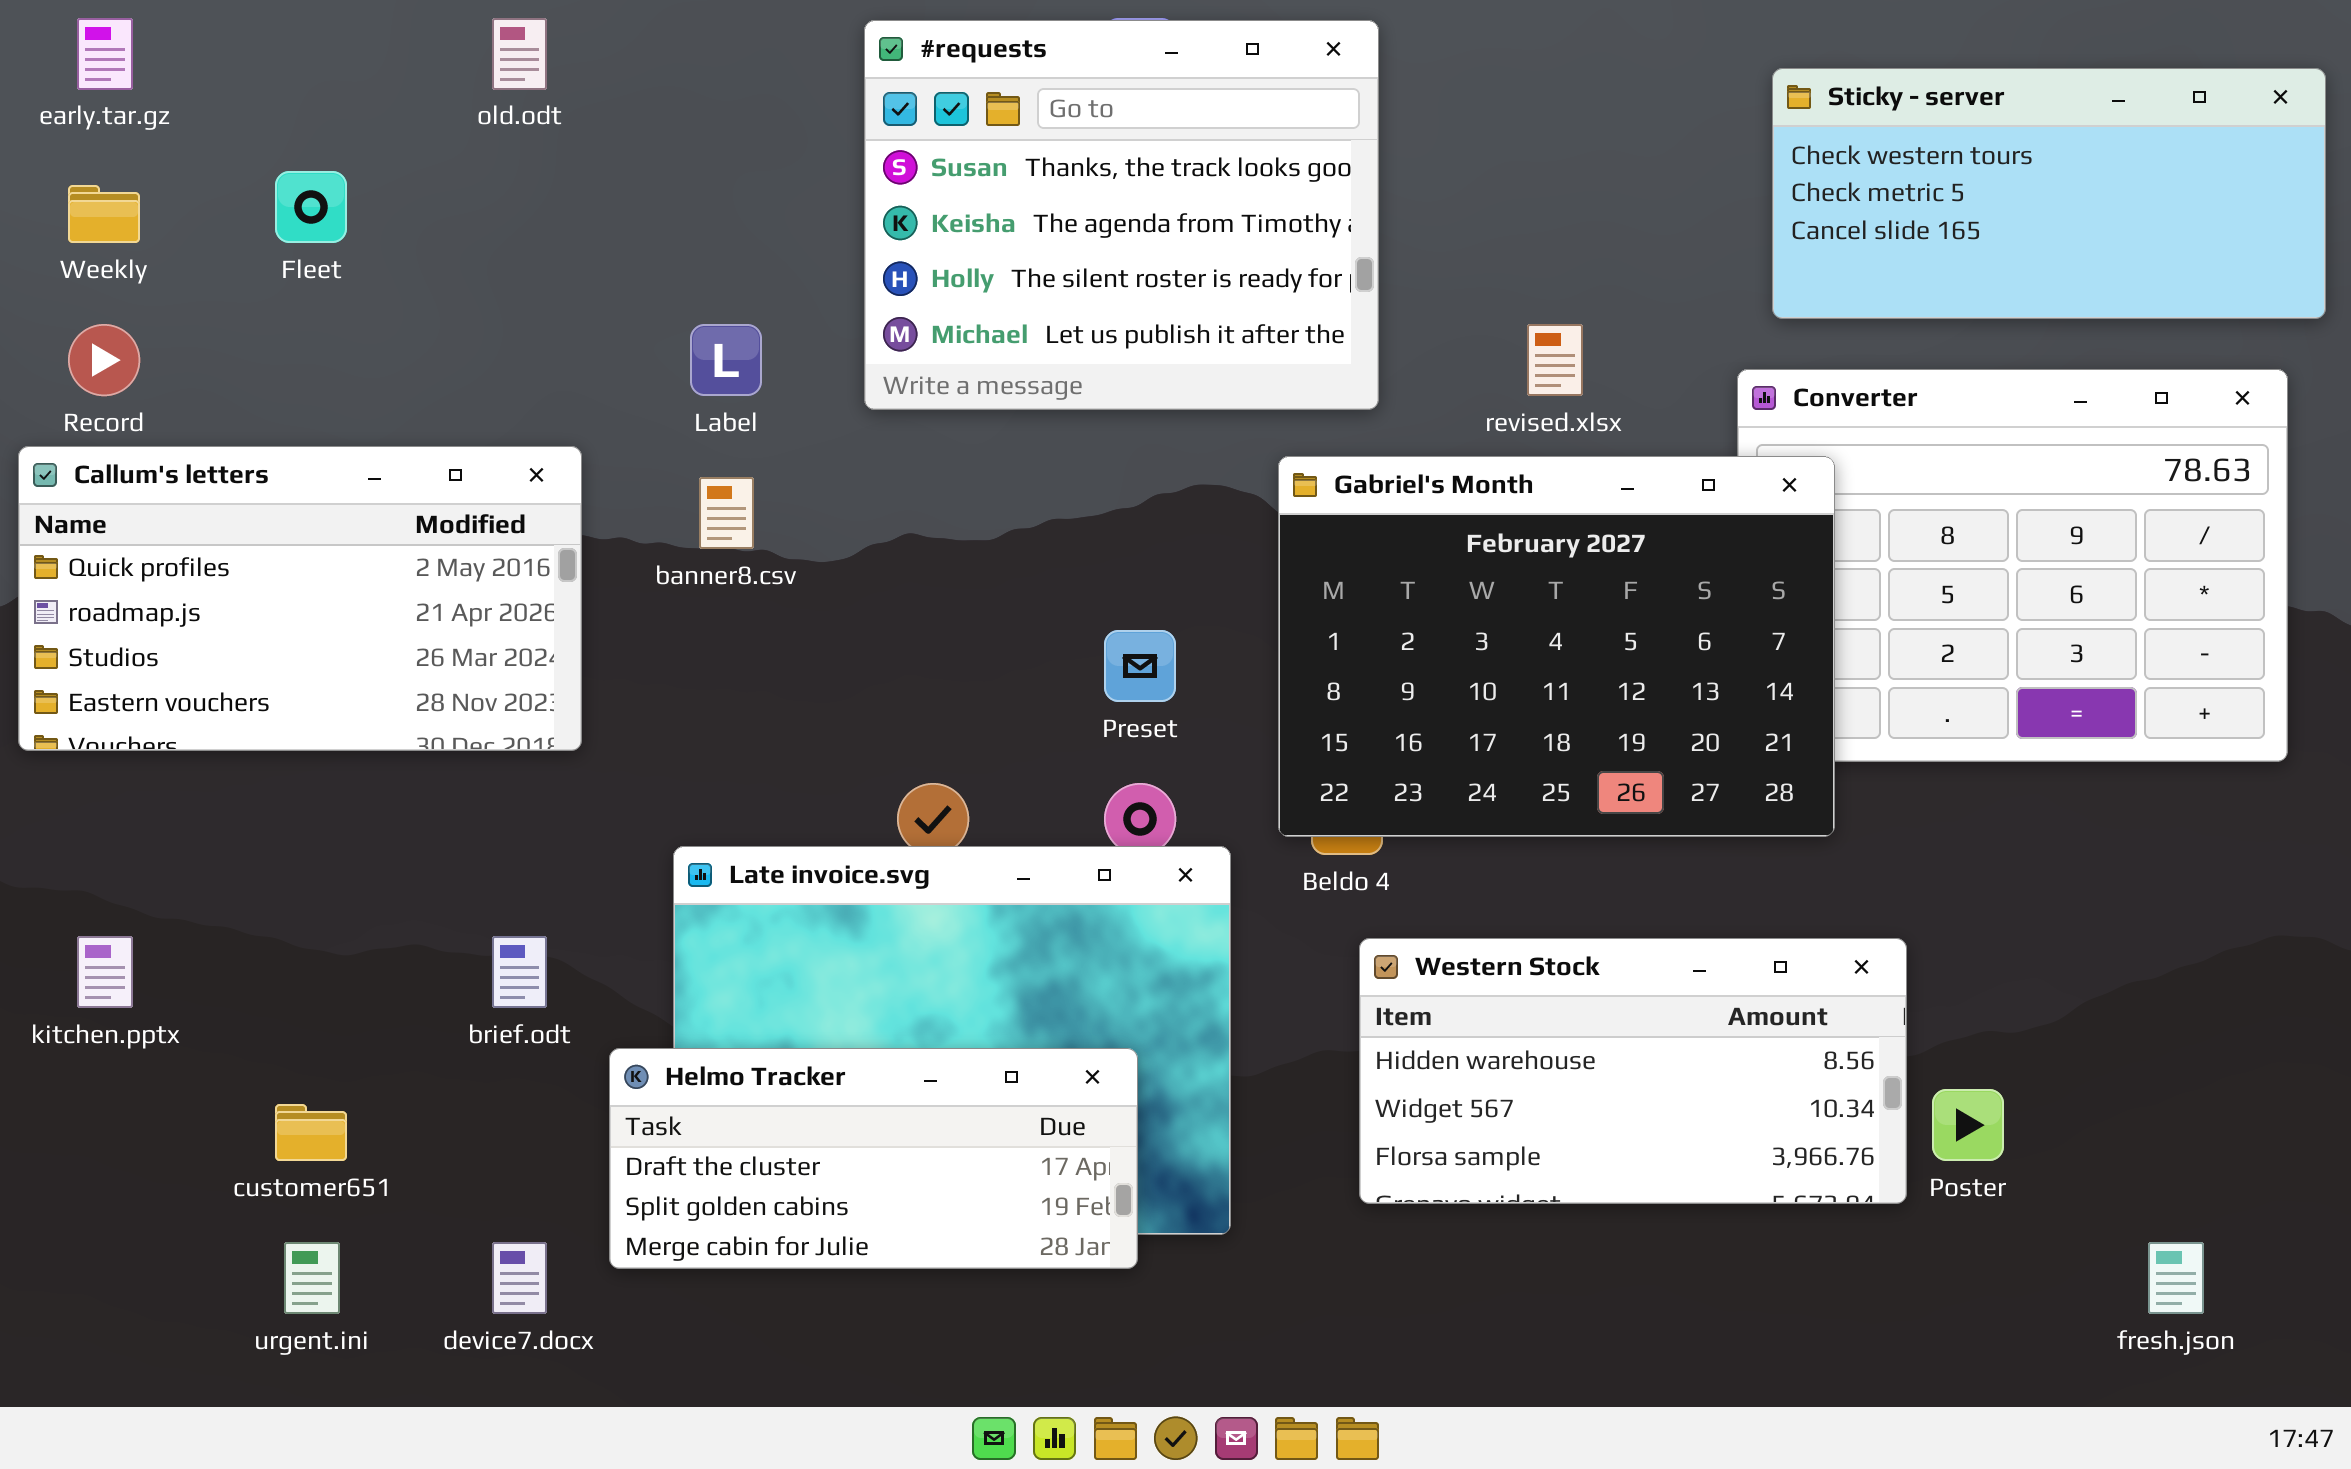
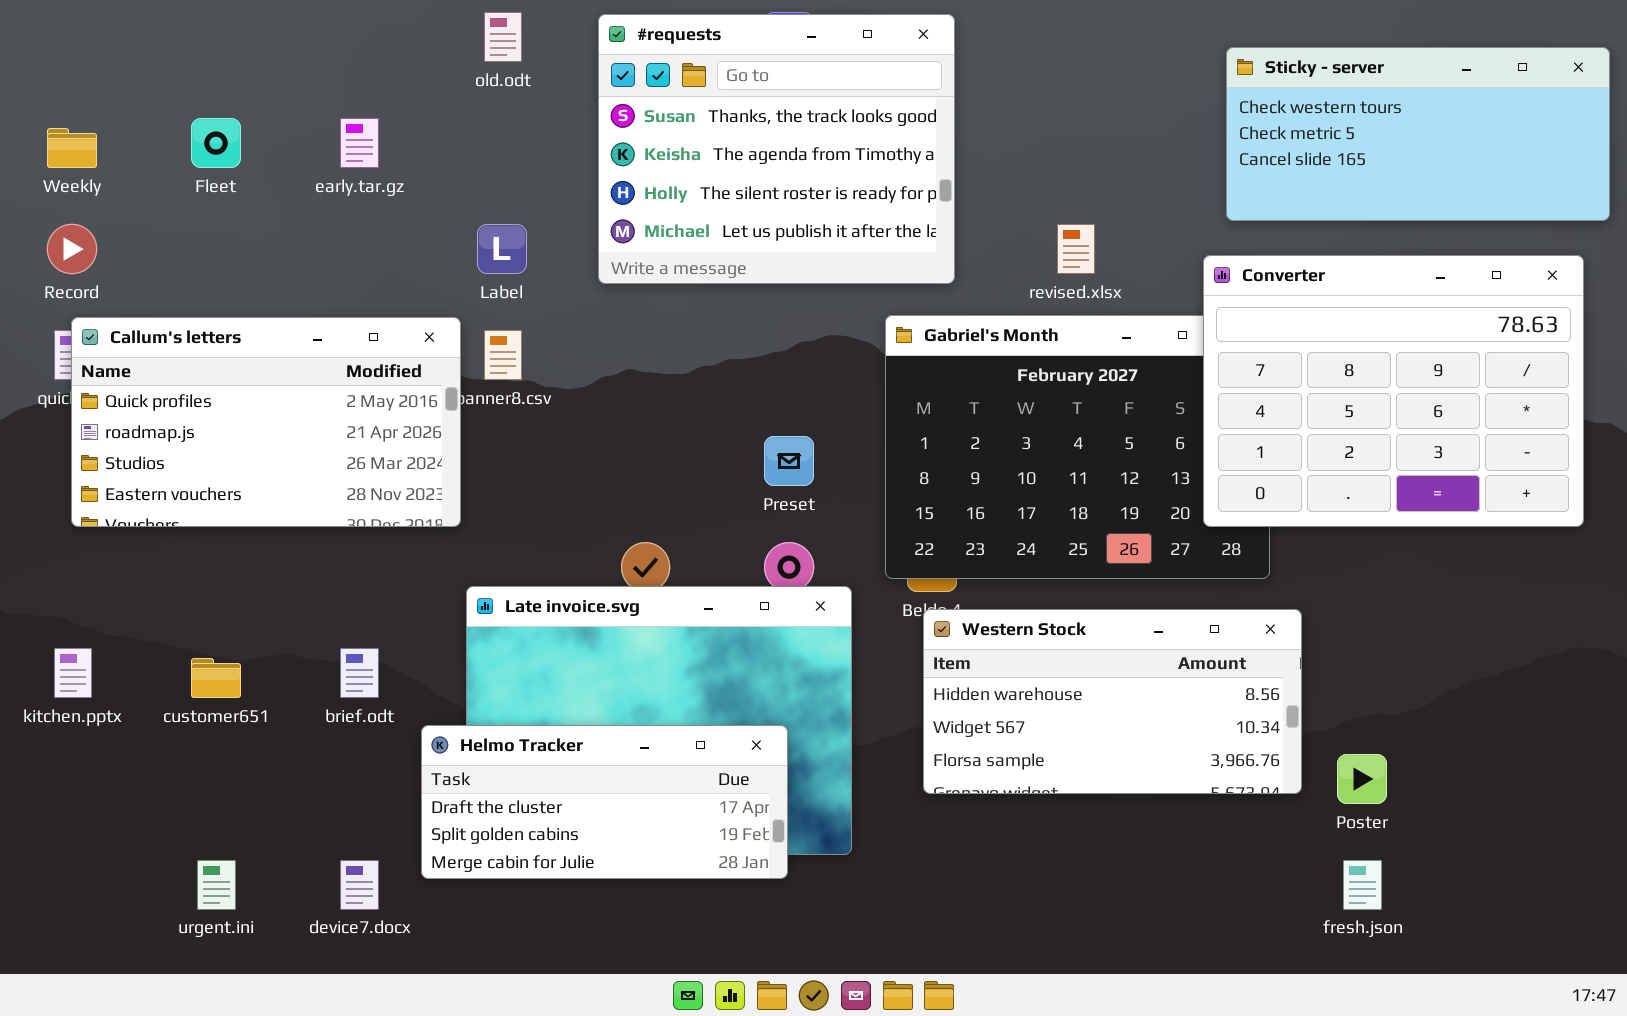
early.tar.gz: [77,18,133,90] -> [340,118,379,168], moved
old.odt: [492,18,547,90] -> [484,12,522,62], moved
Converter: [1737,369,2288,762] -> [1203,255,1584,527], raised
Callum's letters: [18,446,582,751] -> [71,317,461,527], moved
Western Stock: [1359,938,1907,1204] -> [923,609,1302,794], moved
customer651: [275,1104,347,1161] -> [191,658,241,698], moved
fresh.json: [2148,1242,2204,1314] -> [1343,860,1382,910], moved

